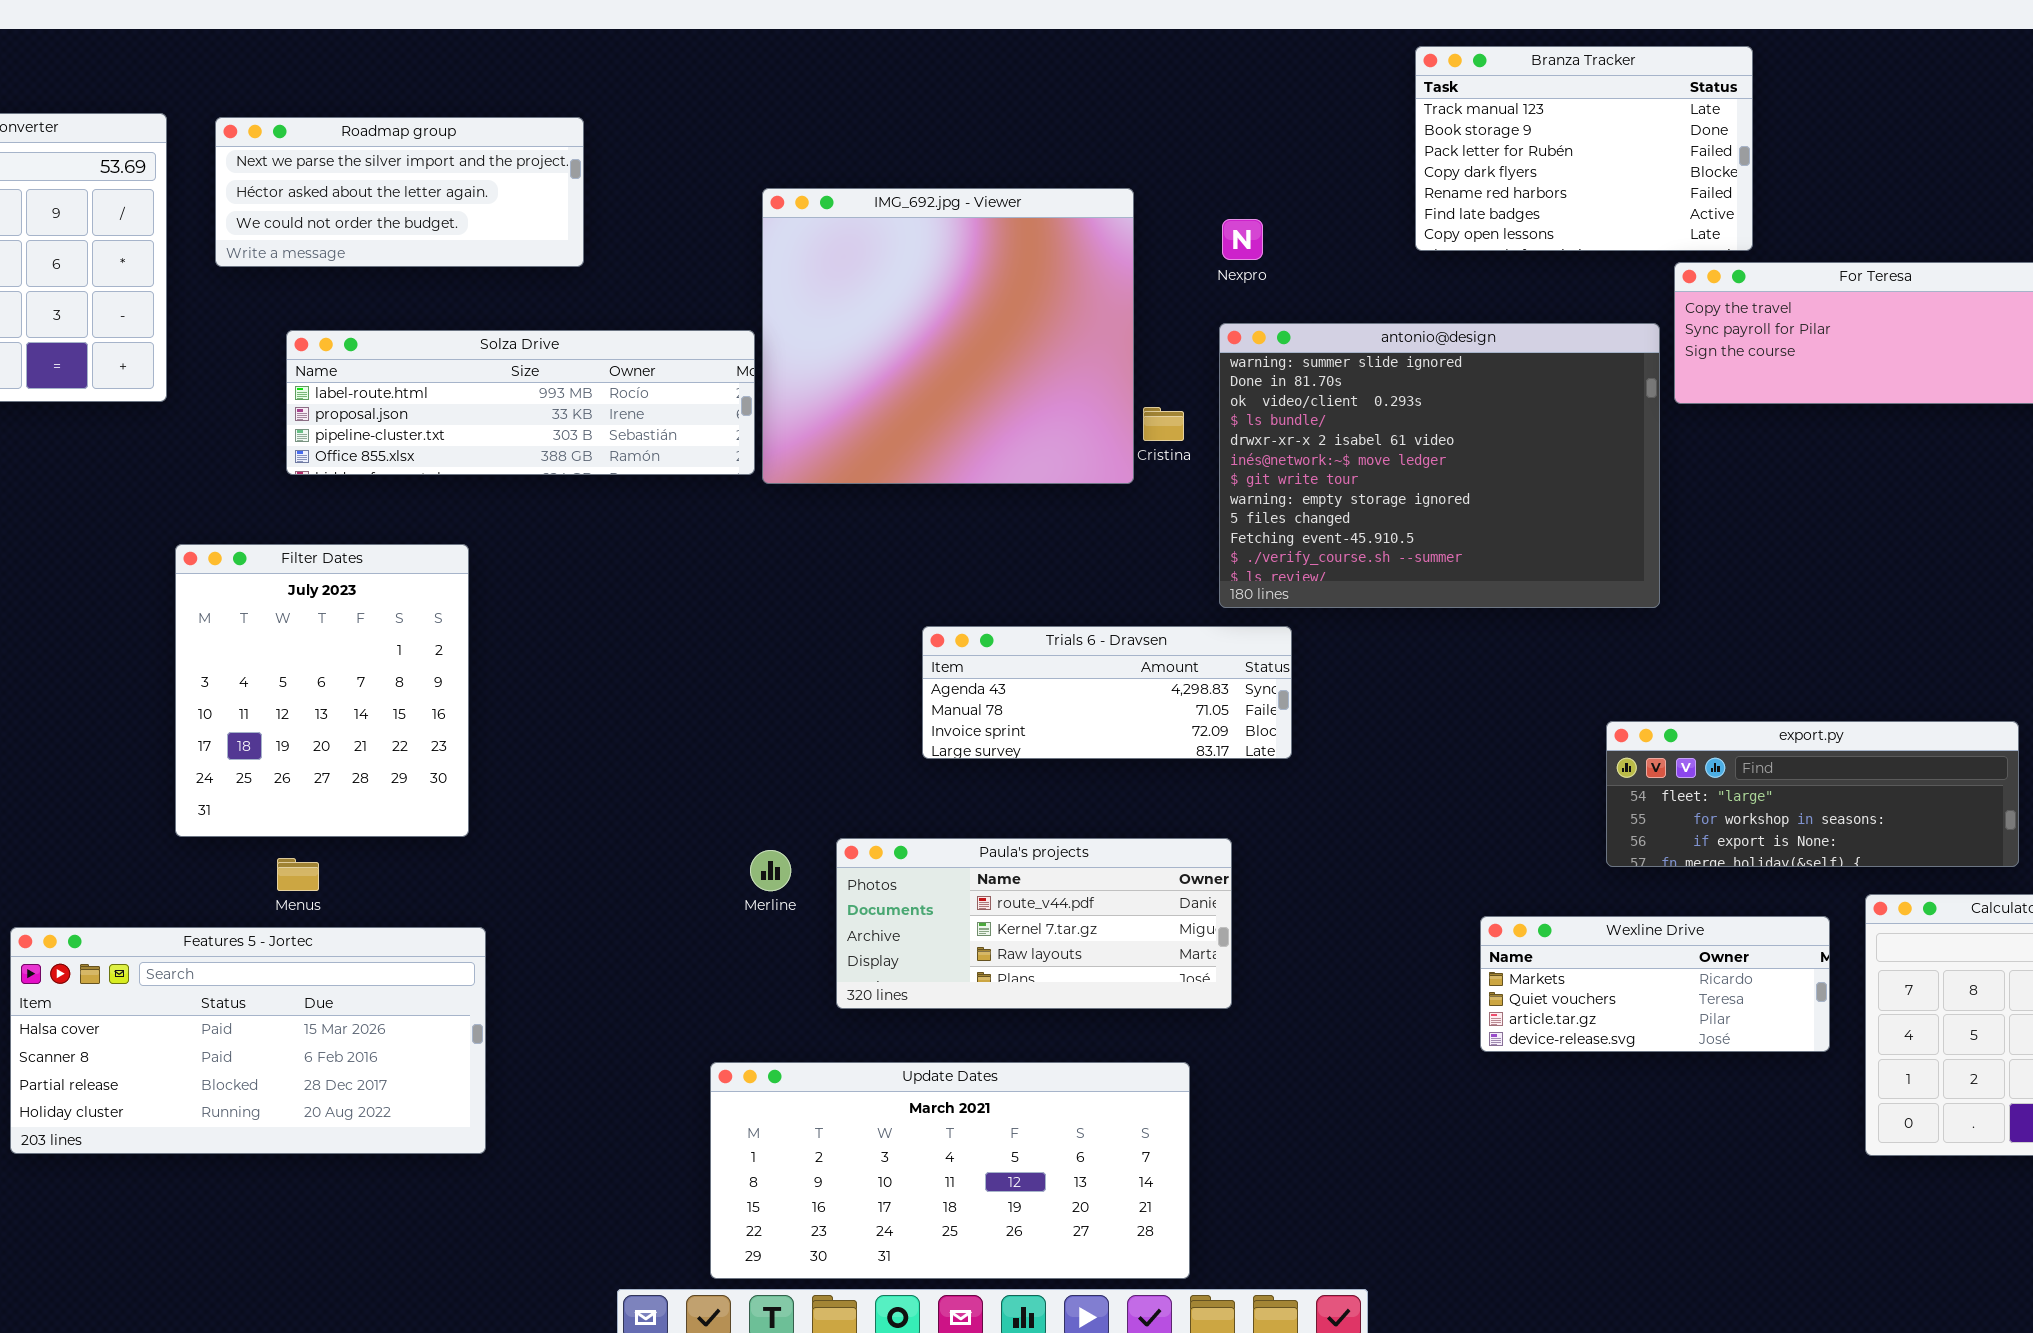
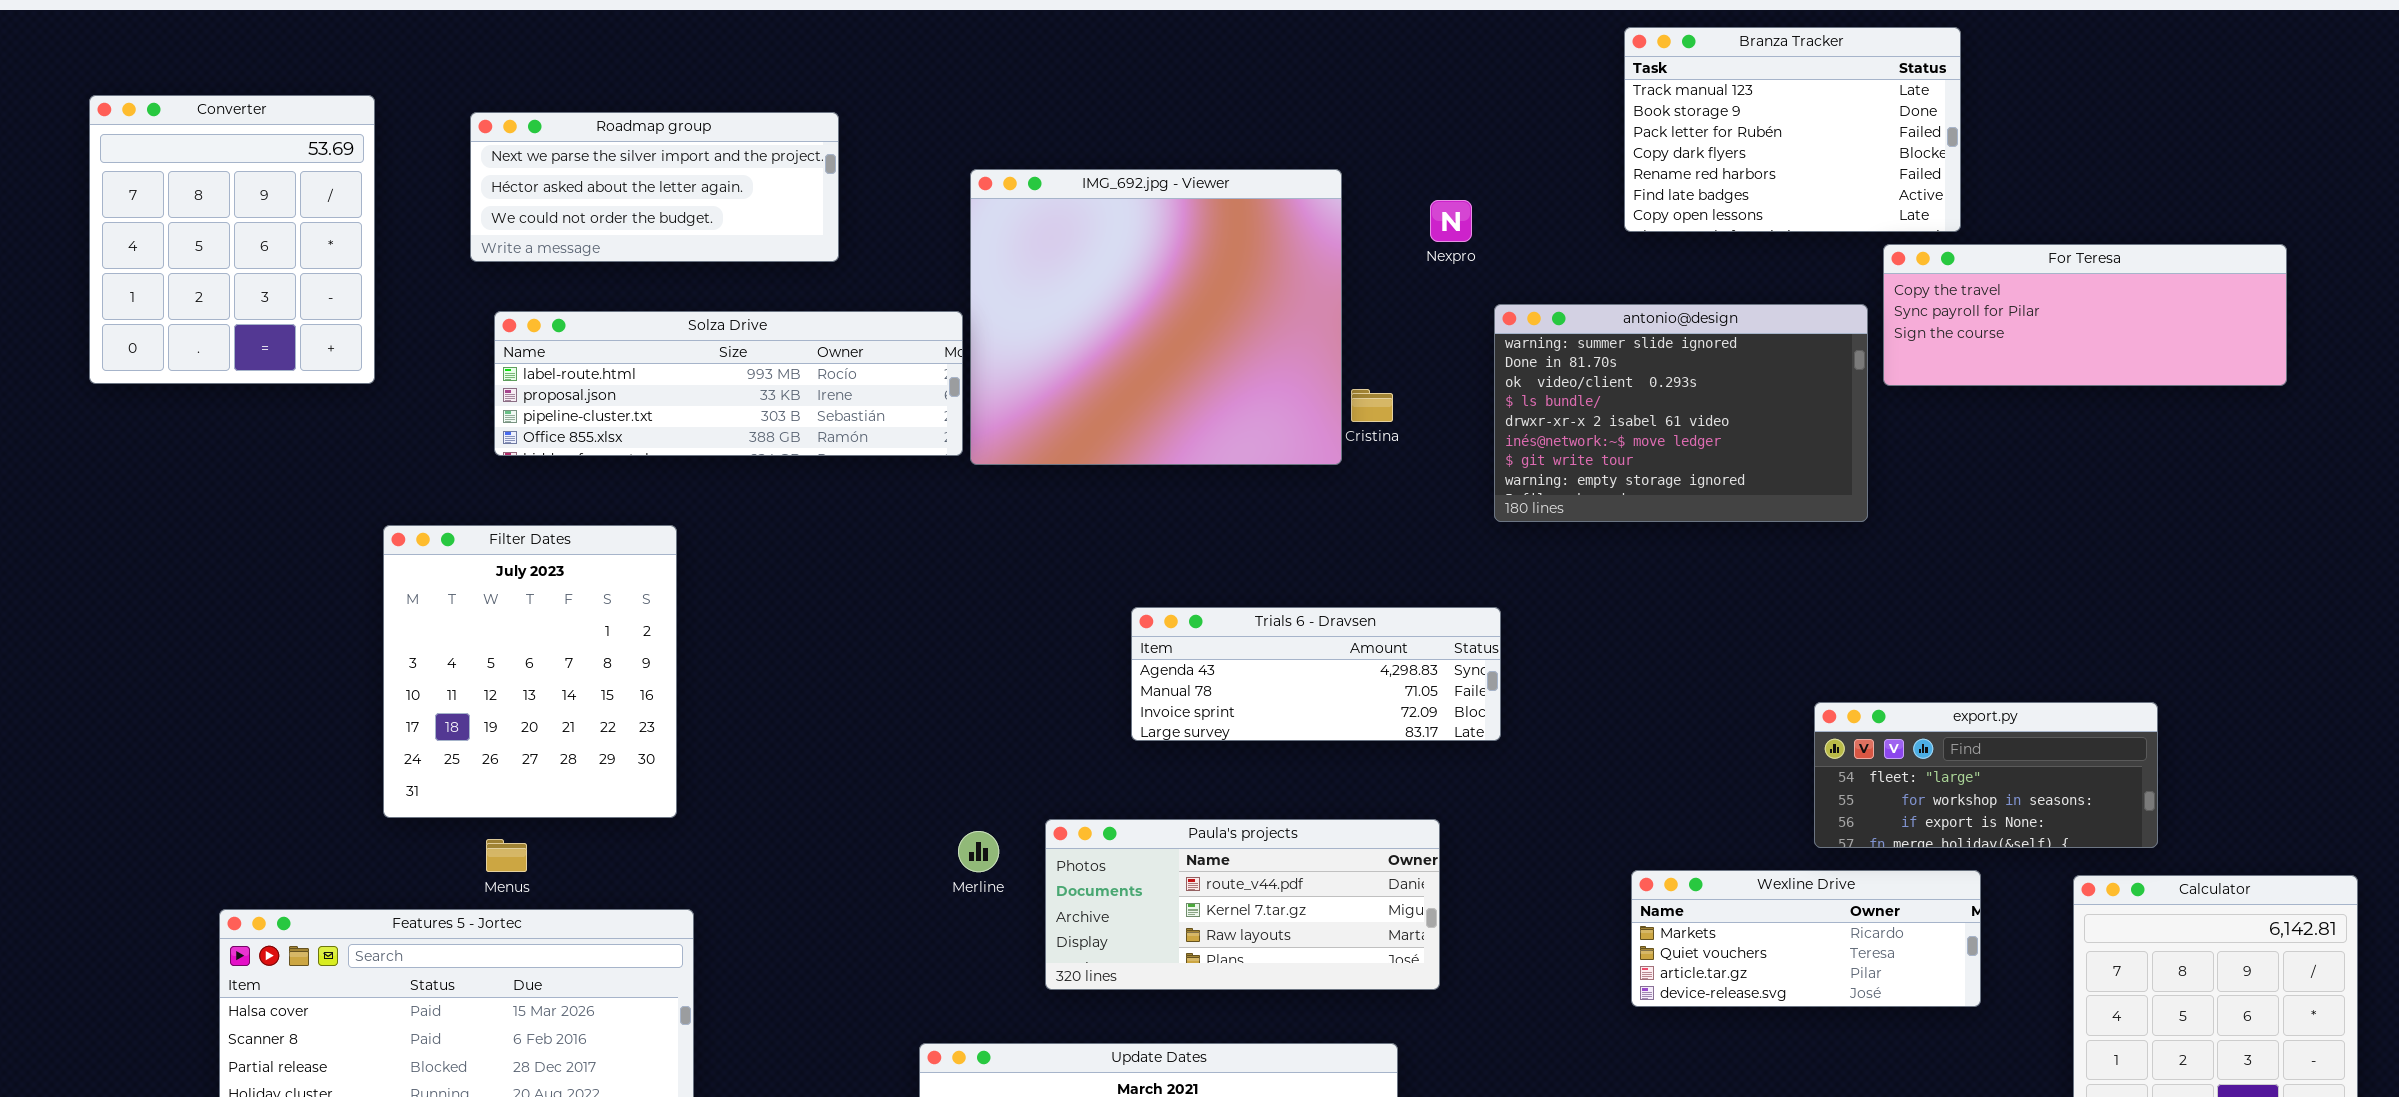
Roadmap group: [215,117,584,267] -> [470,112,839,262], moved
antonio@design: [1219,323,1660,608] -> [1494,304,1868,522], resized
export.py: [1606,721,2019,867] -> [1814,702,2158,848], resized
Wexline Drive: [1480,916,1830,1052] -> [1631,870,1981,1007], moved

